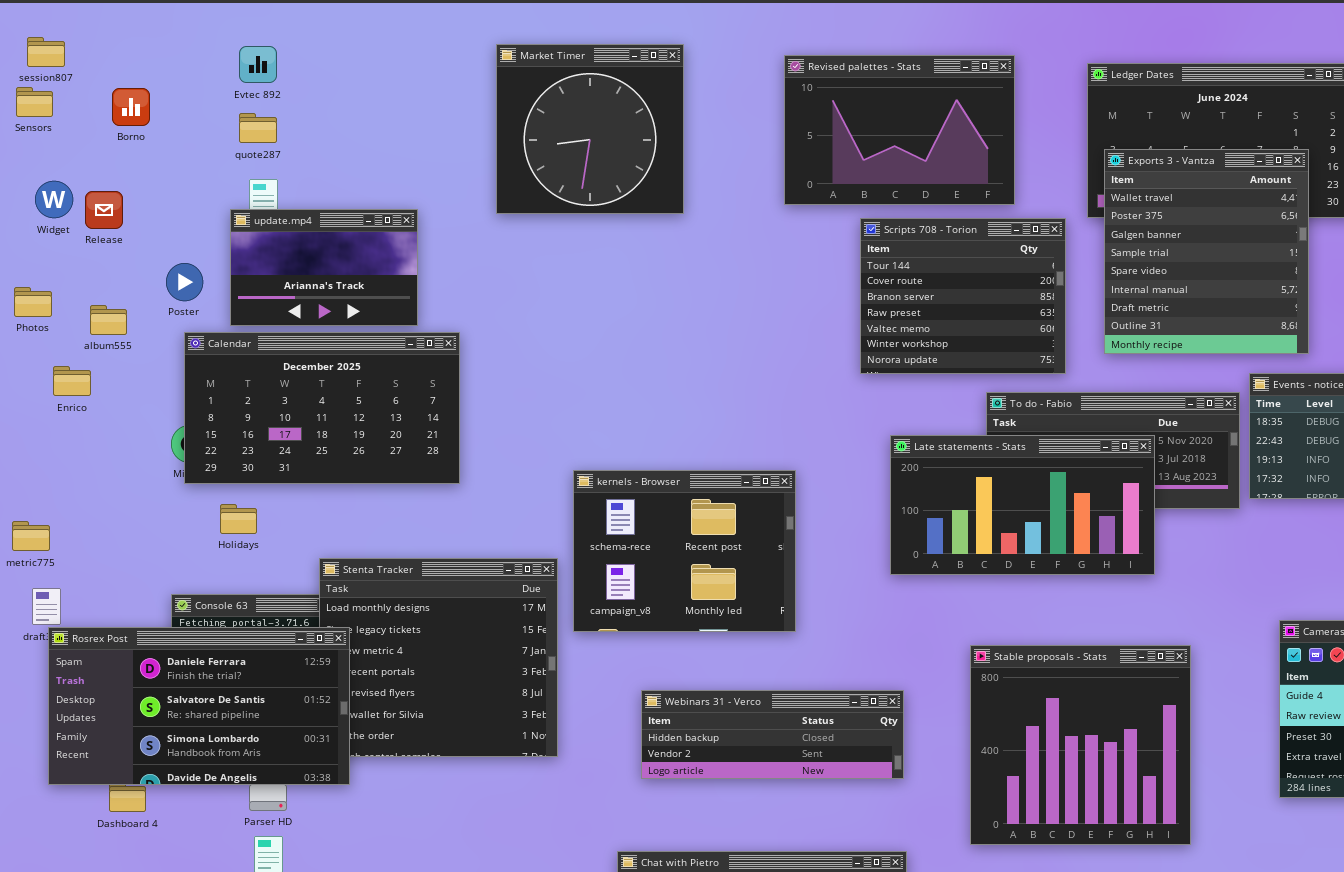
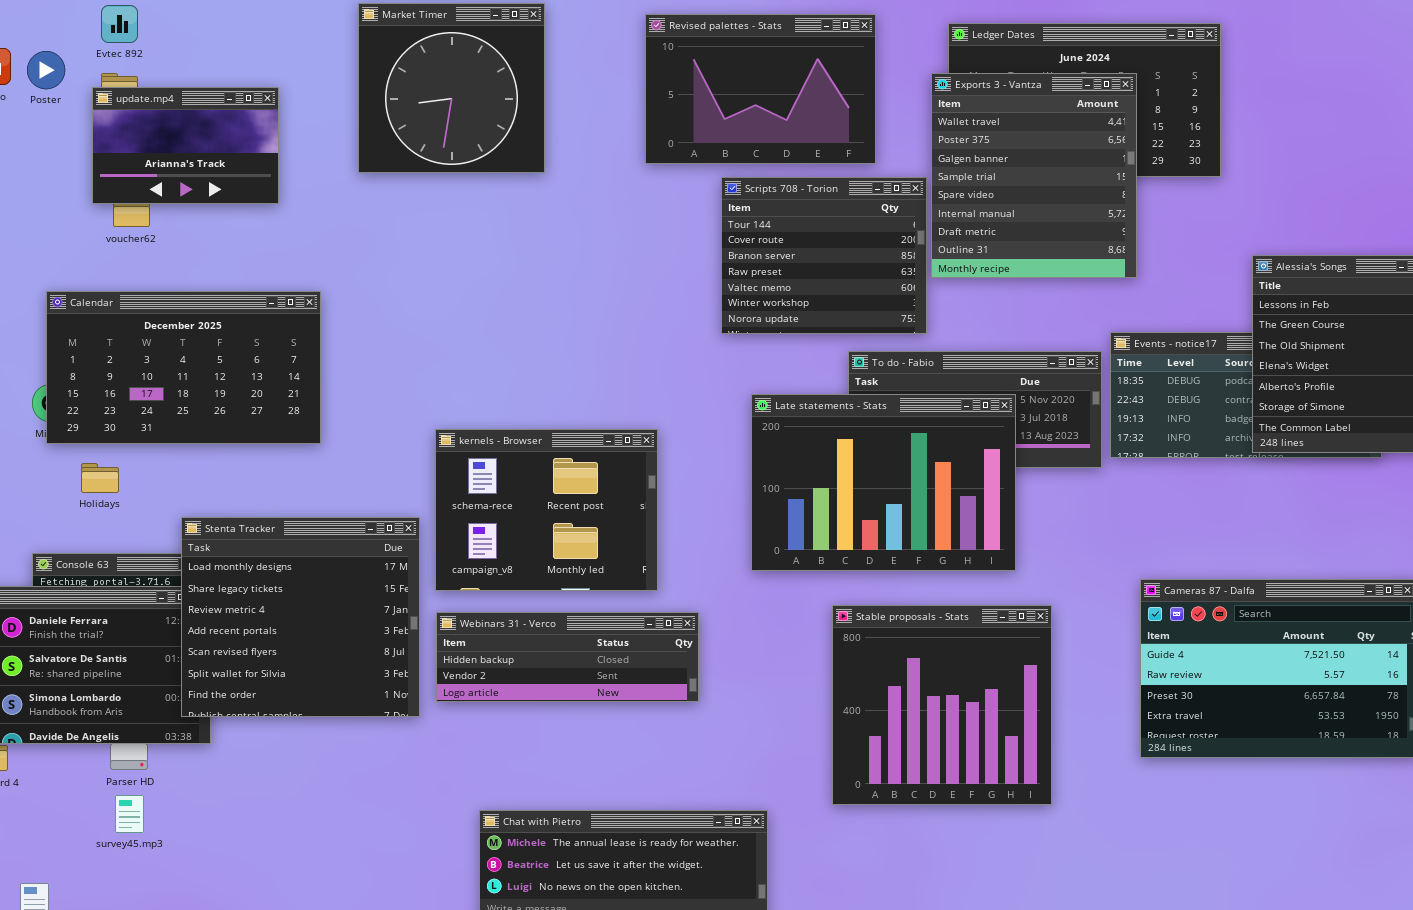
Exports 3 - Vantza: [1104,149,1309,354] -> [931,73,1137,278], moved
update.mp4: [230,209,418,326] -> [92,87,279,204], moved
Poster: [166,263,203,301] -> [27,51,65,89], moved
Late statements - Stats: [890,435,1155,575] -> [751,394,1016,571], resized
Stenta Tracker: [319,558,558,757] -> [181,517,420,717], raised
Webinars 31 - Verco: [641,690,904,779] -> [436,612,699,702], moved

